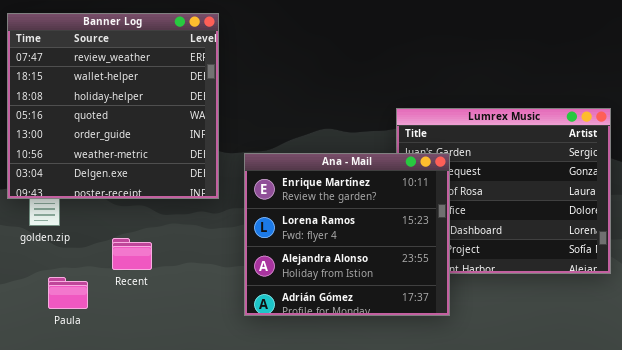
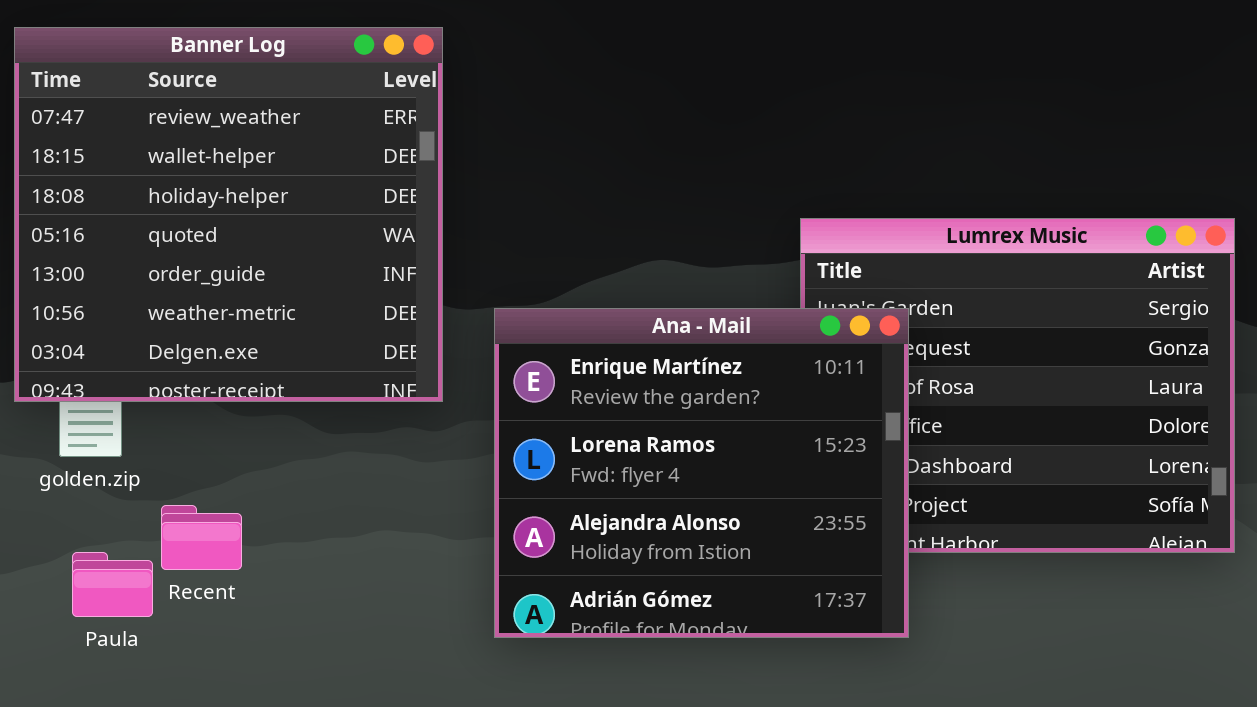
Recent: [112,238,152,270] -> [161,505,242,570], moved
Paula: [48,277,88,309] -> [72,552,153,617], moved

